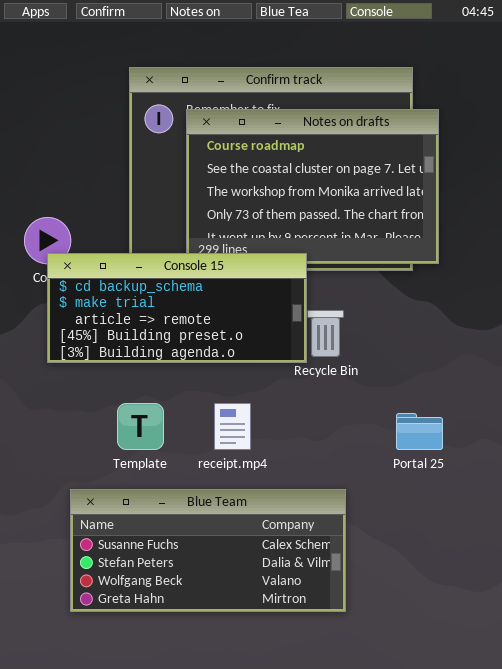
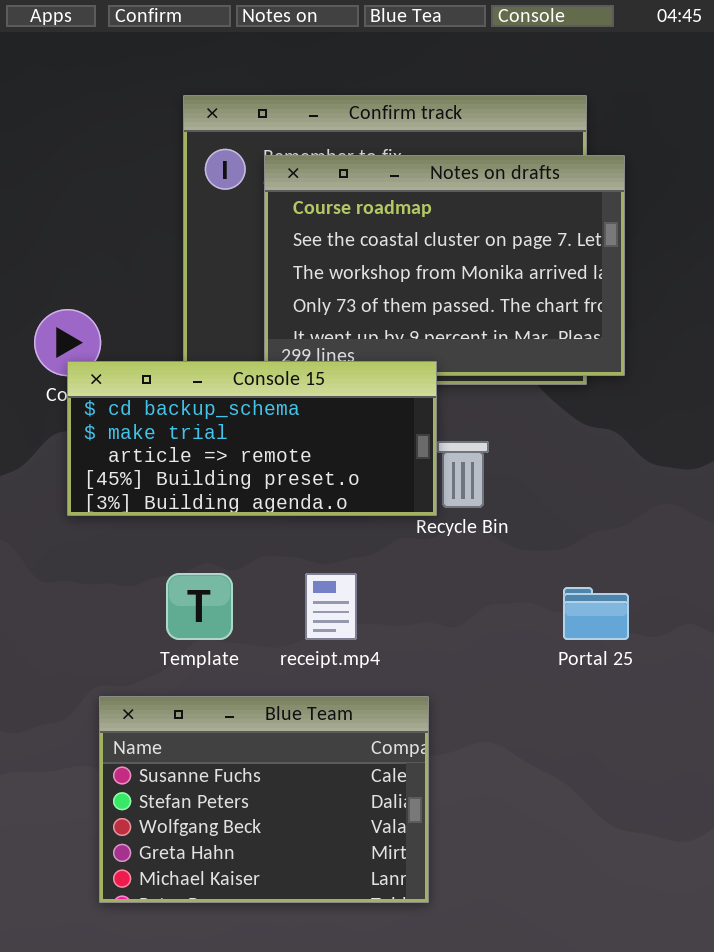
Blue Team: [70,489,346,612] -> [99,696,429,903], resized

